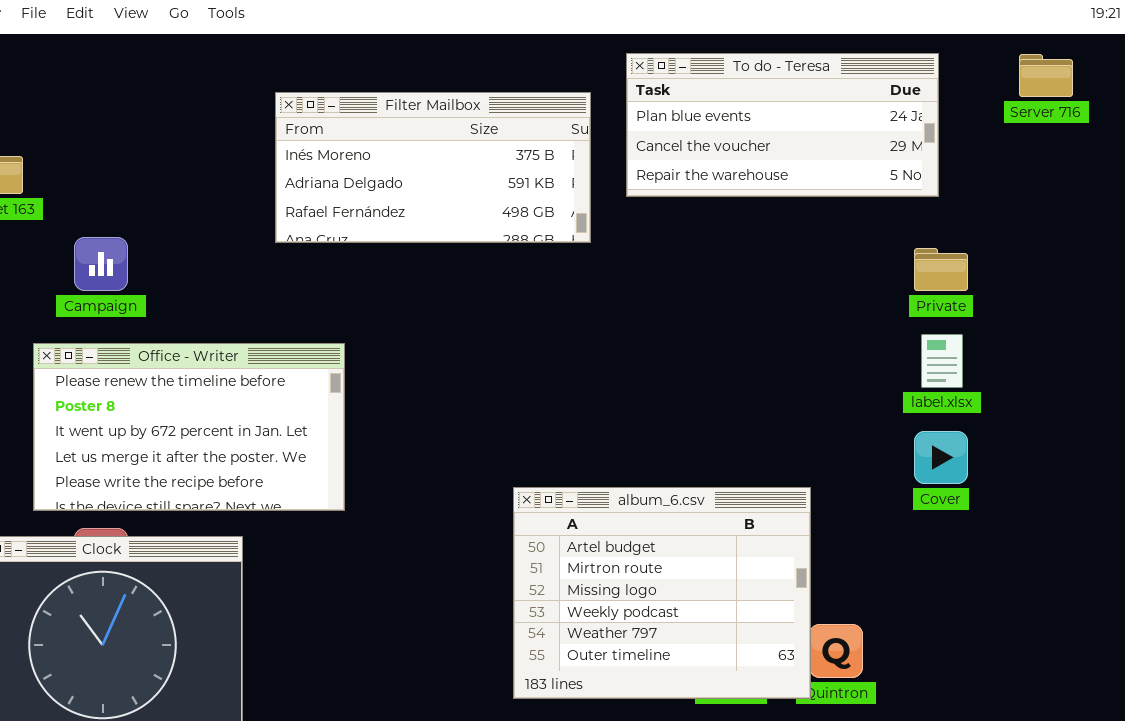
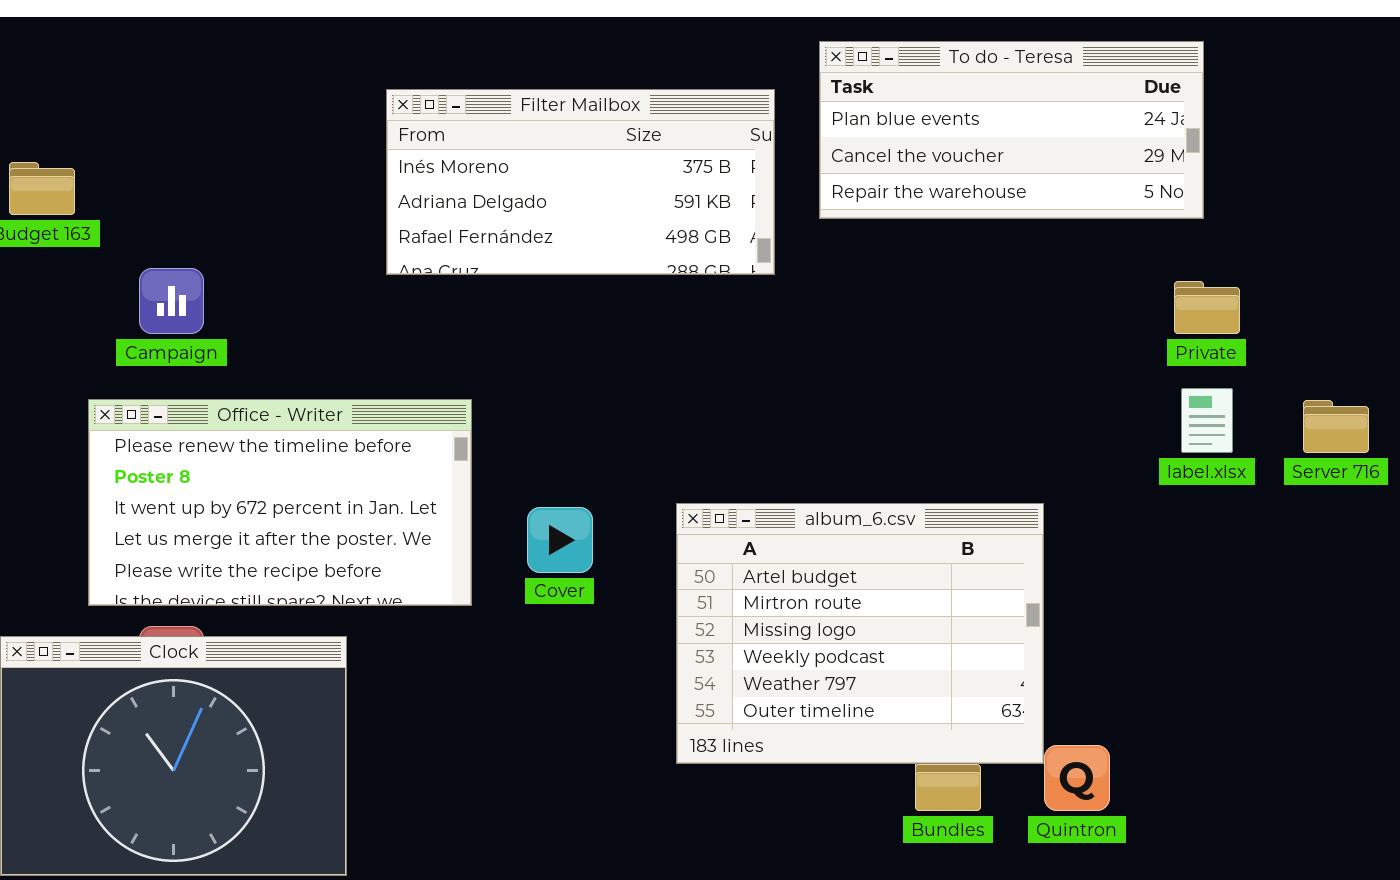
Server 716: [1019,54,1073,97] -> [1303,400,1369,453], moved
Cover: [914,431,968,484] -> [527,507,593,573], moved
album_6.csv: [513,487,811,699] -> [676,503,1044,764], moved

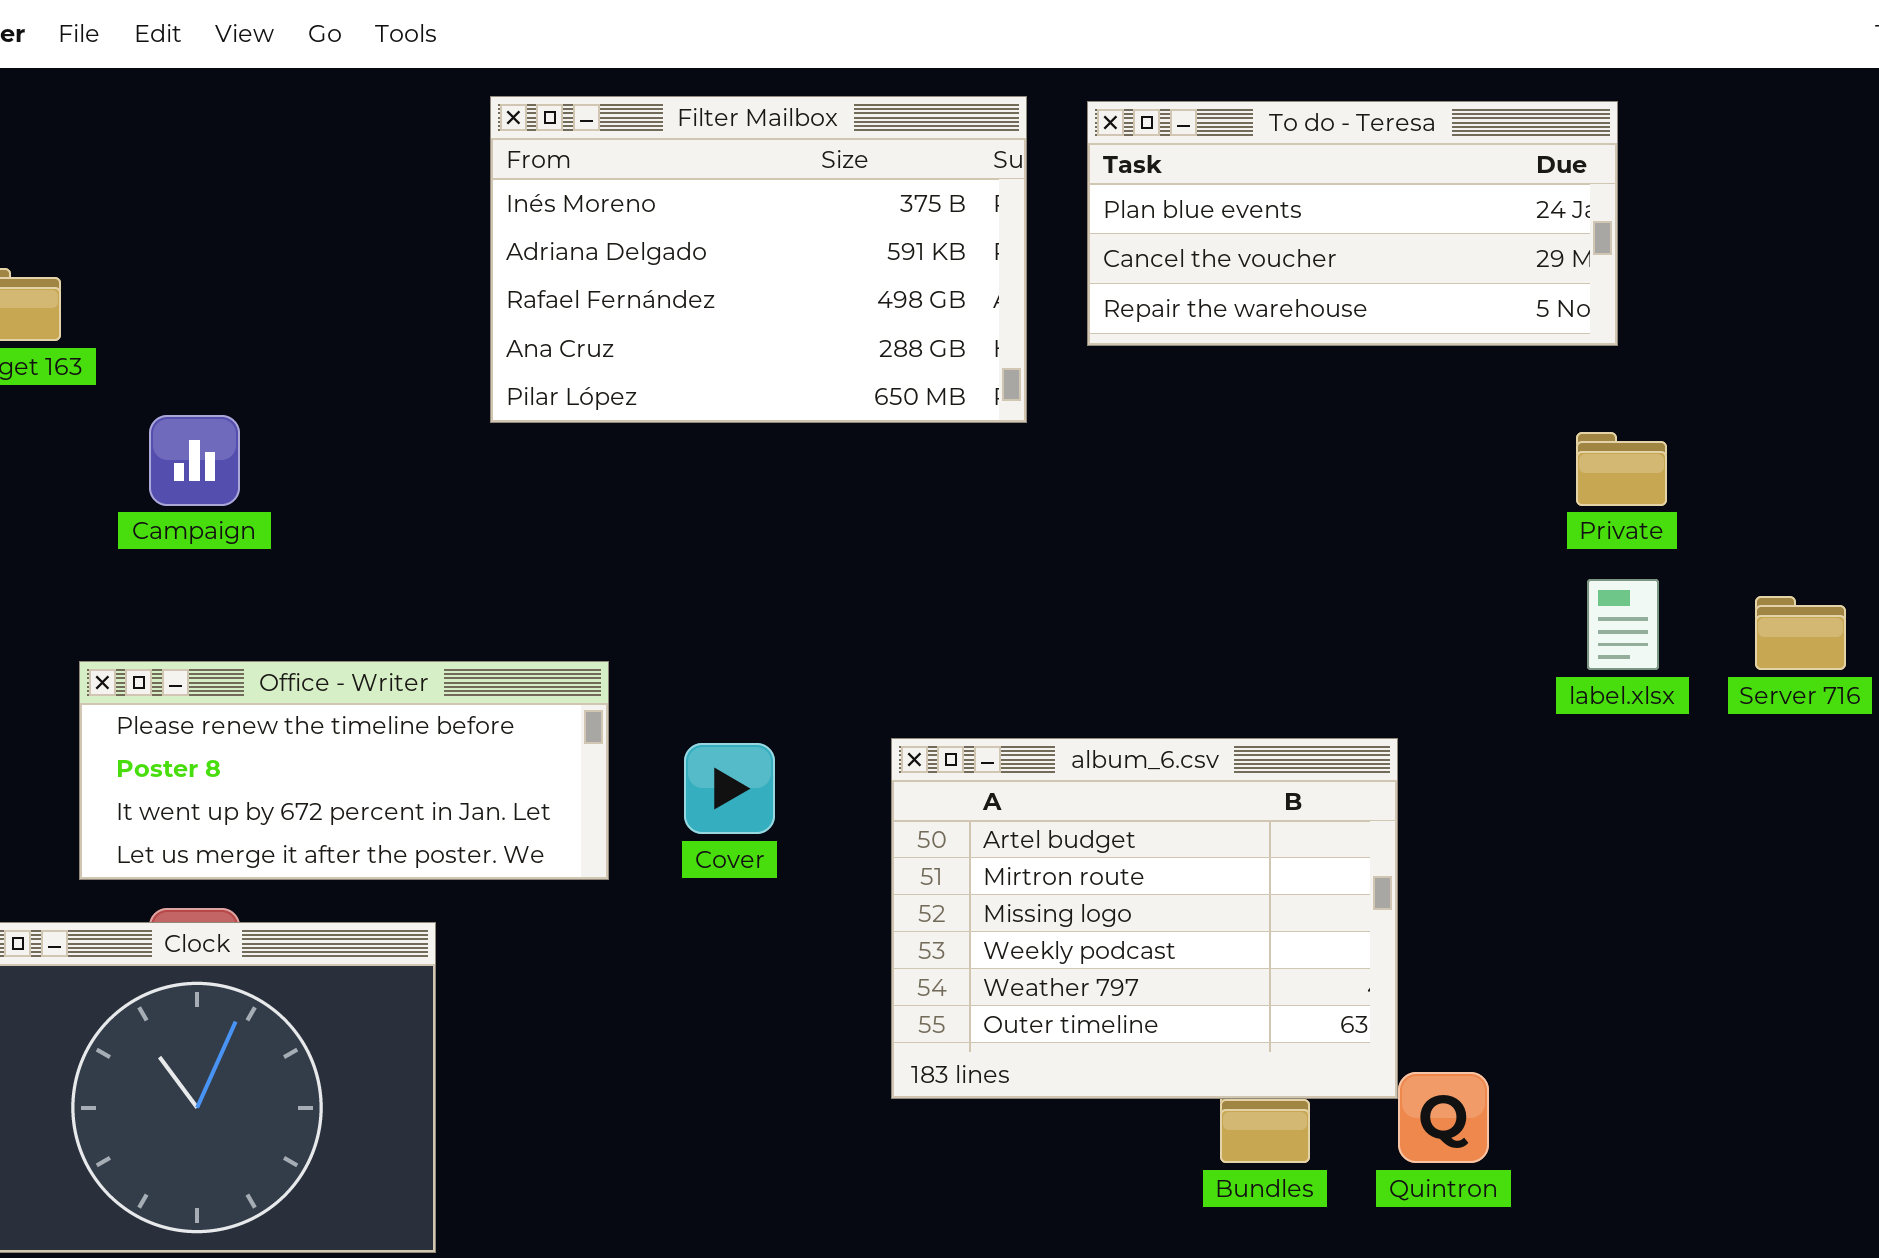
Filter Mailbox: [386,89,775,275] -> [490,96,1027,423], resized
Office - Writer: [88,399,472,606] -> [79,661,609,880], resized

